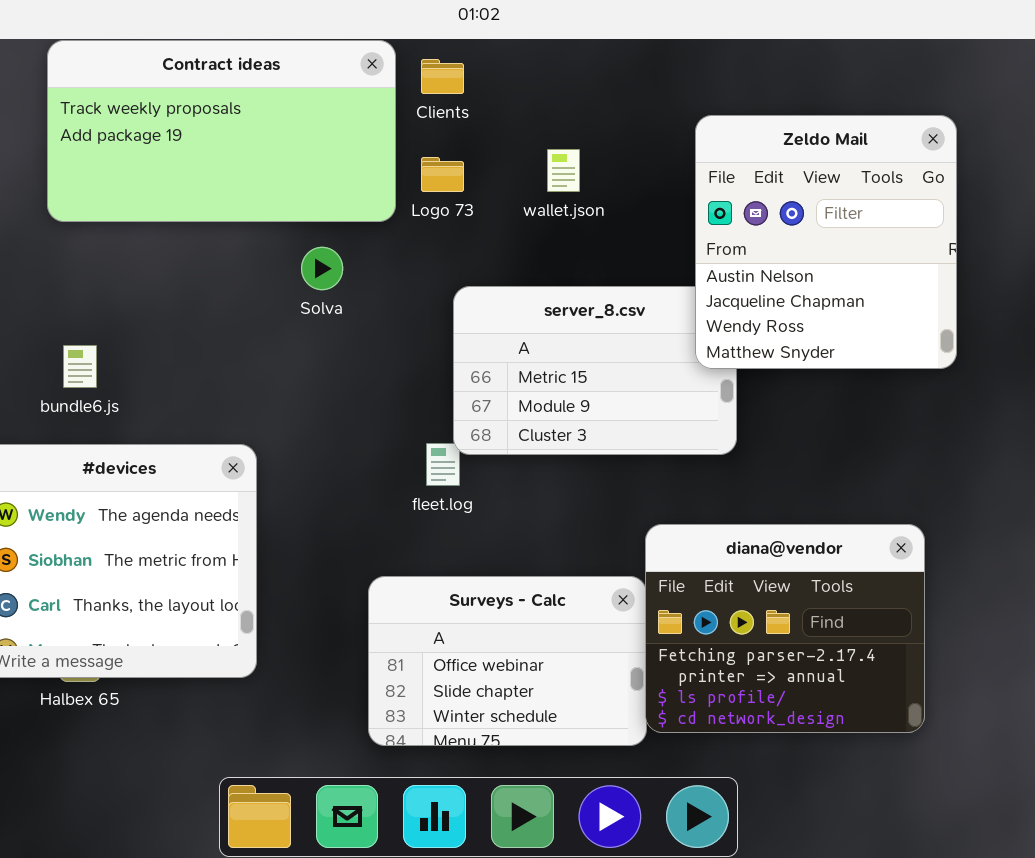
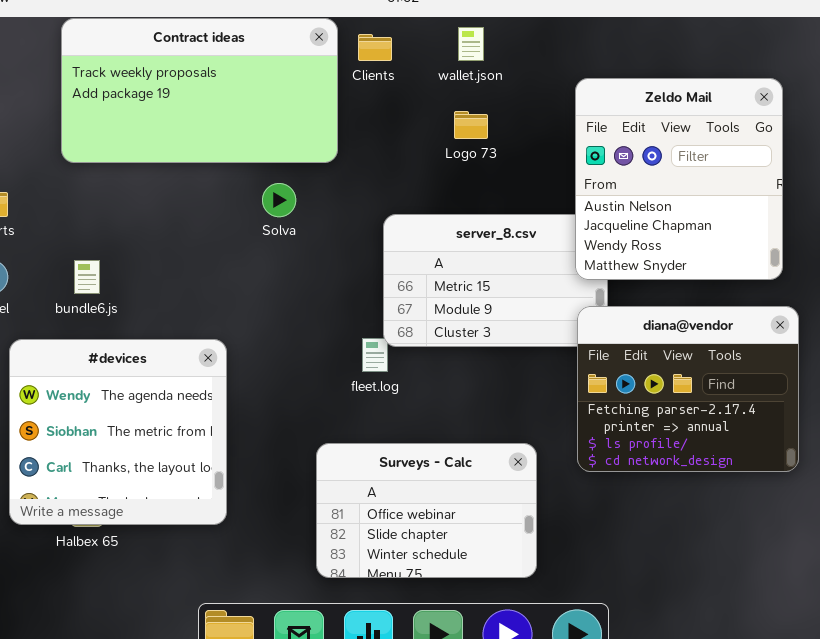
wallet.json: [547,149,580,192] -> [458,27,484,61], moved
Logo 73: [421,157,464,192] -> [454,111,488,139], moved
diana@vendor: [645,524,925,733] -> [577,306,799,472], moved

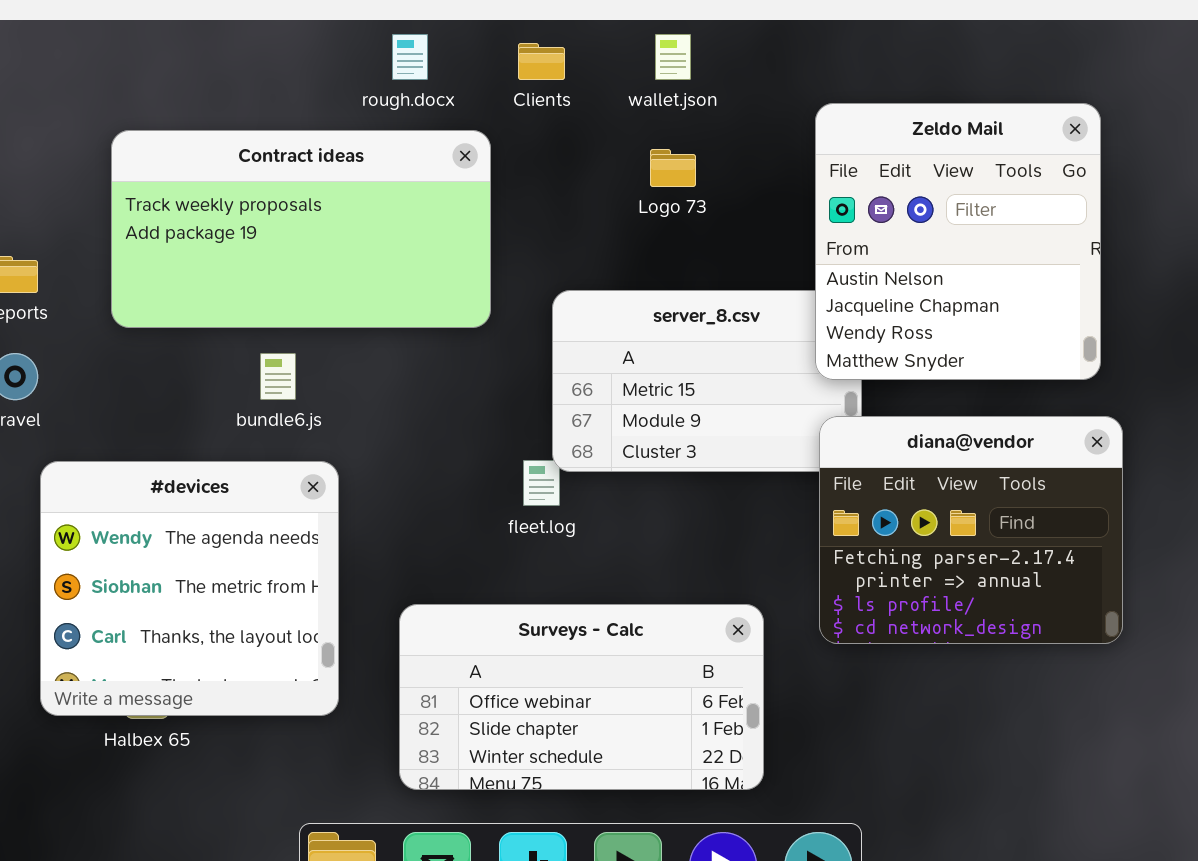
Contract ideas: [61,18,338,163] -> [111,130,491,328], moved
bundle6.js: [74,260,100,294] -> [260,353,296,400], moved
Surveys - Calc: [316,443,537,578] -> [399,604,764,790], resized

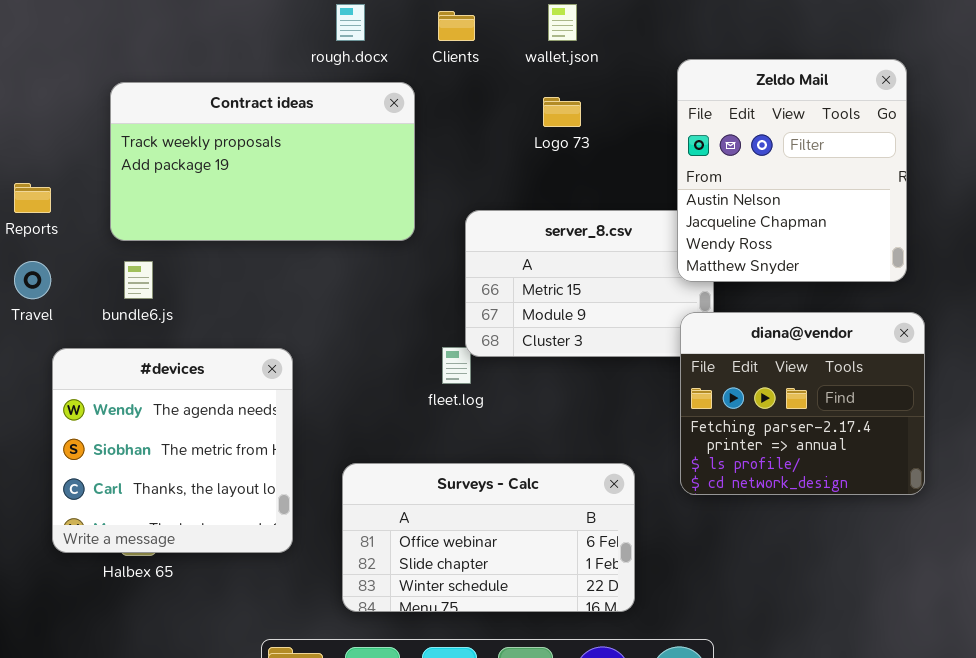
bundle6.js: [260,353,296,400] -> [124,261,153,299], moved

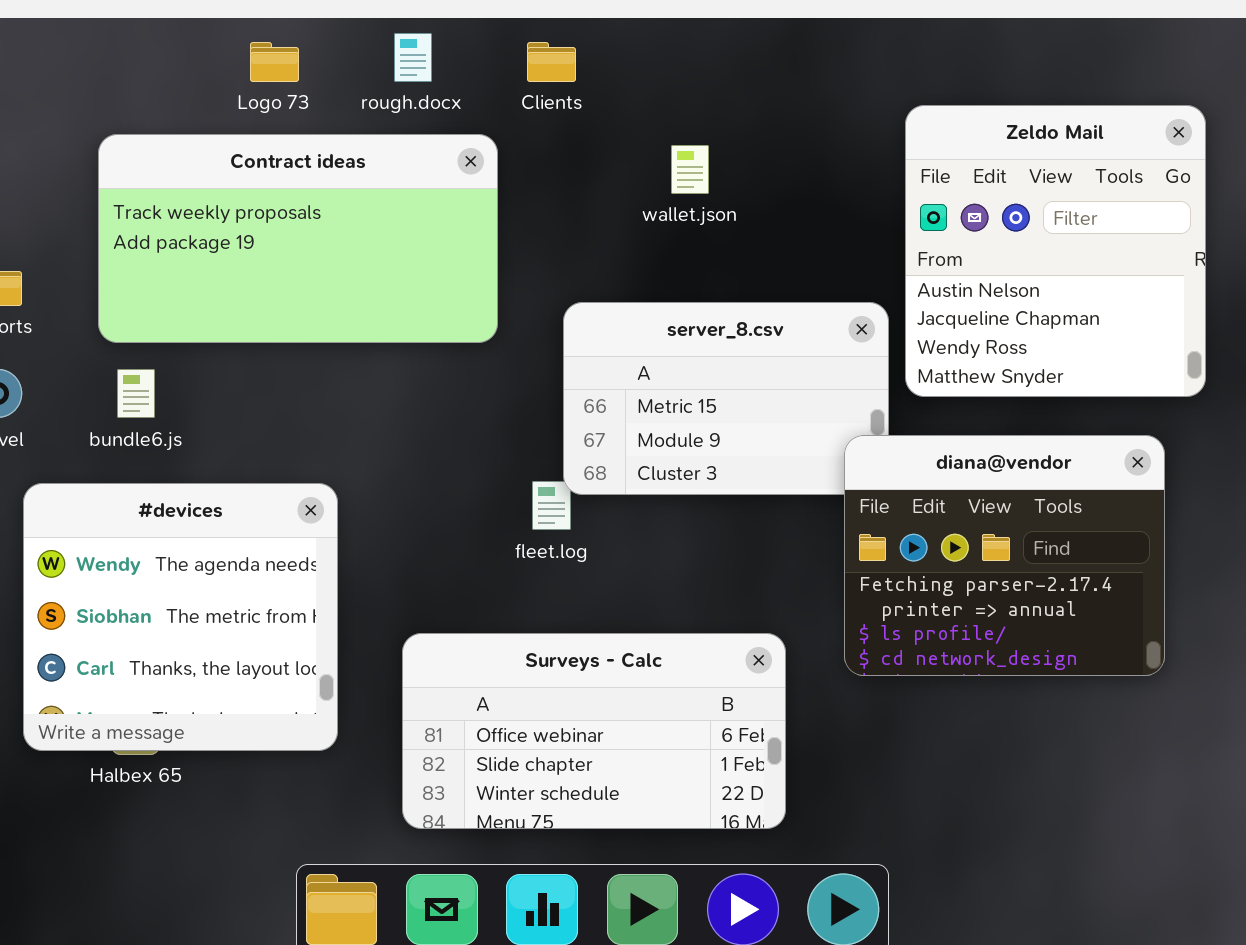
wallet.json: [548,4,577,41] -> [671,145,709,194], moved
Zeldo Mail: [677,59,907,282] -> [905,105,1206,397], moved
Logo 73: [543,97,581,127] -> [250,42,299,82], moved

